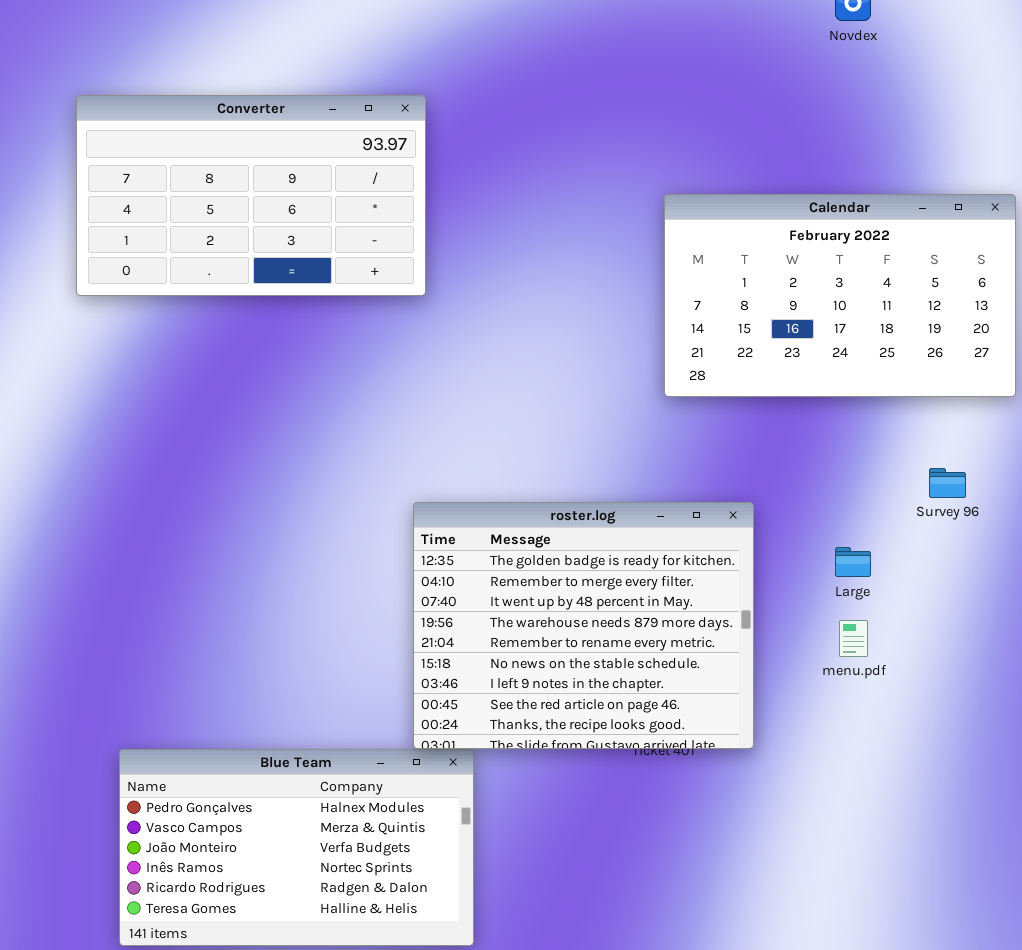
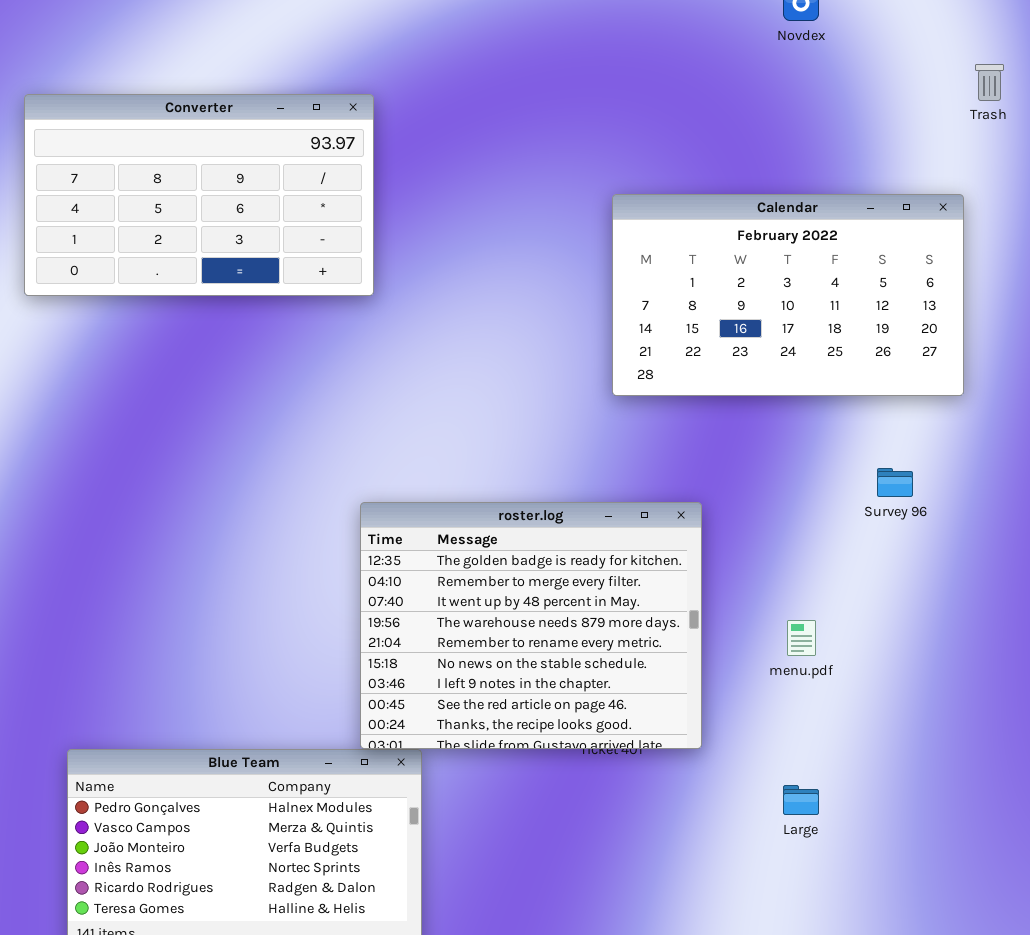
Large: [835,547,871,577] -> [783,785,819,815], moved

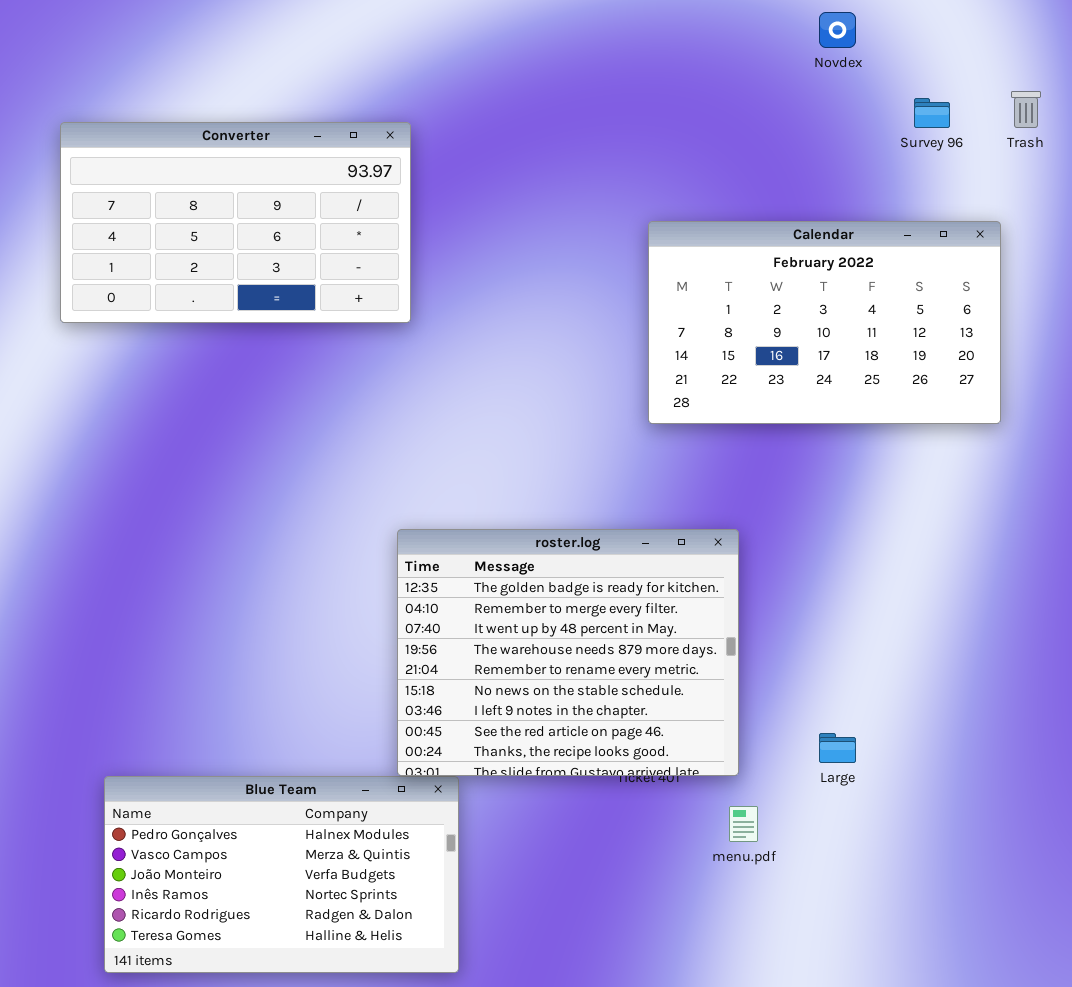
Survey 96: [877,468,913,497] -> [914,98,950,128], moved
menu.pdf: [787,620,816,656] -> [729,806,758,842], moved
Large: [783,785,819,815] -> [819,733,856,763], moved

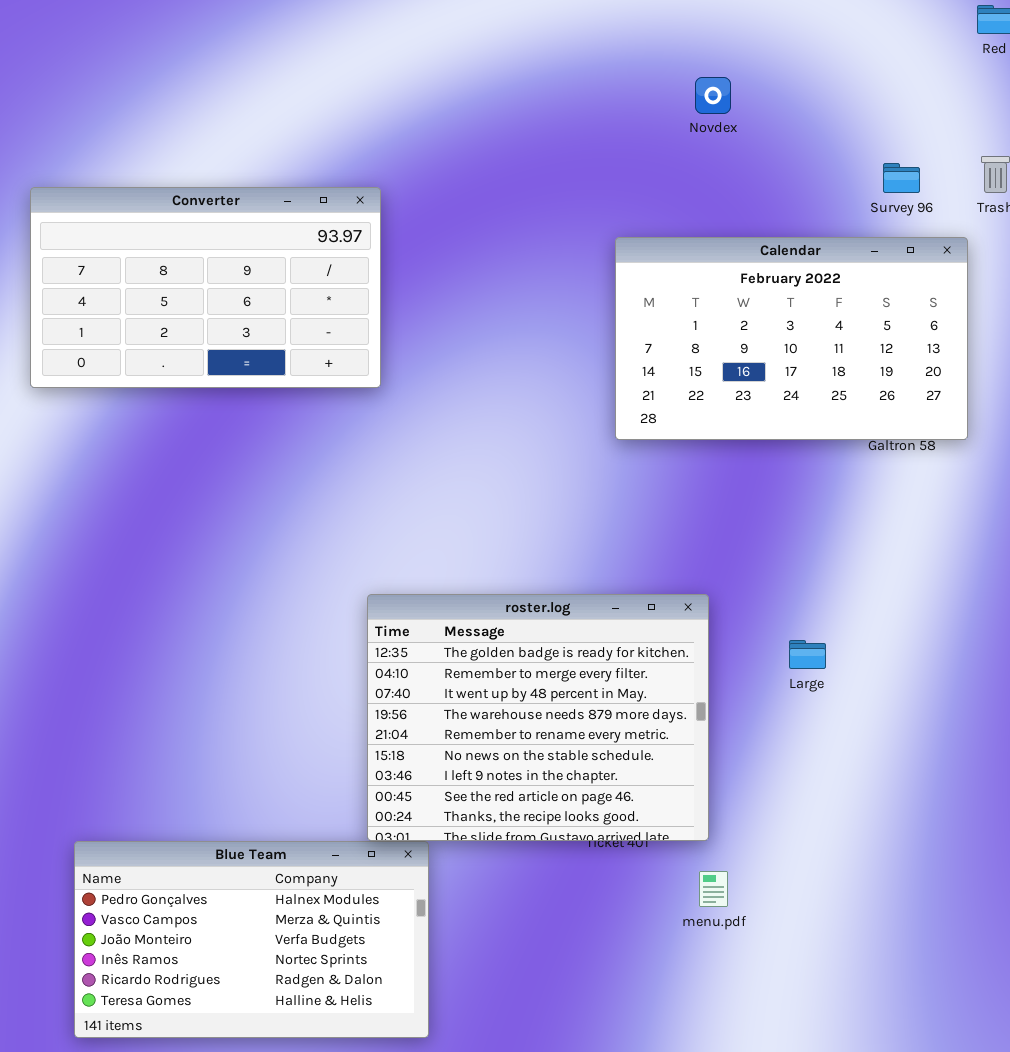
Novdex: [819,12,856,48] -> [695,77,731,114], moved
Calendar: [648,221,1001,424] -> [615,237,968,440], moved
Large: [819,733,856,763] -> [789,640,826,669], moved

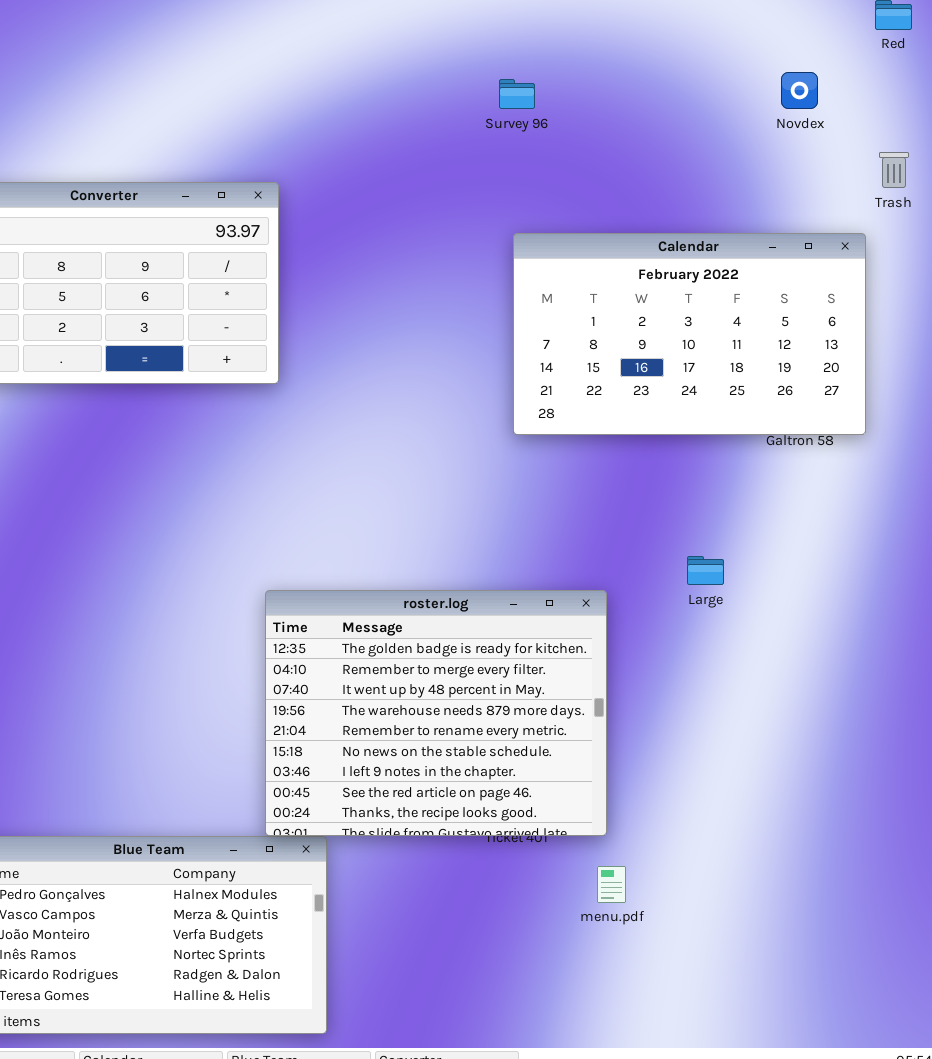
Novdex: [695,77,731,114] -> [781,72,818,109], moved
Survey 96: [883,163,920,193] -> [499,79,535,109], moved
Large: [789,640,826,669] -> [687,556,724,585], moved

